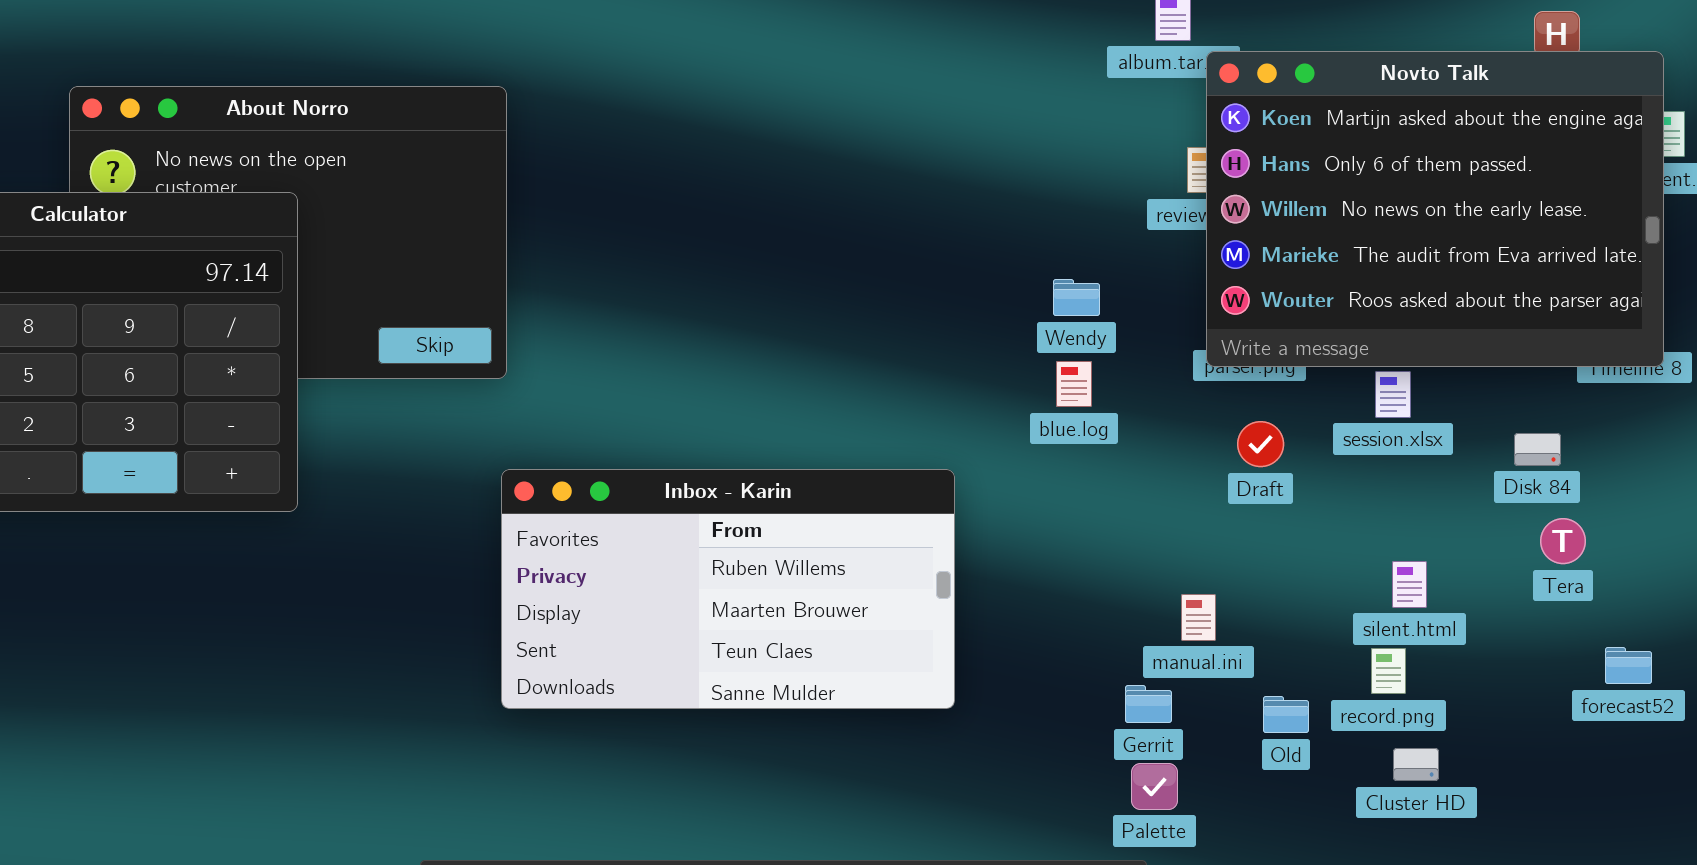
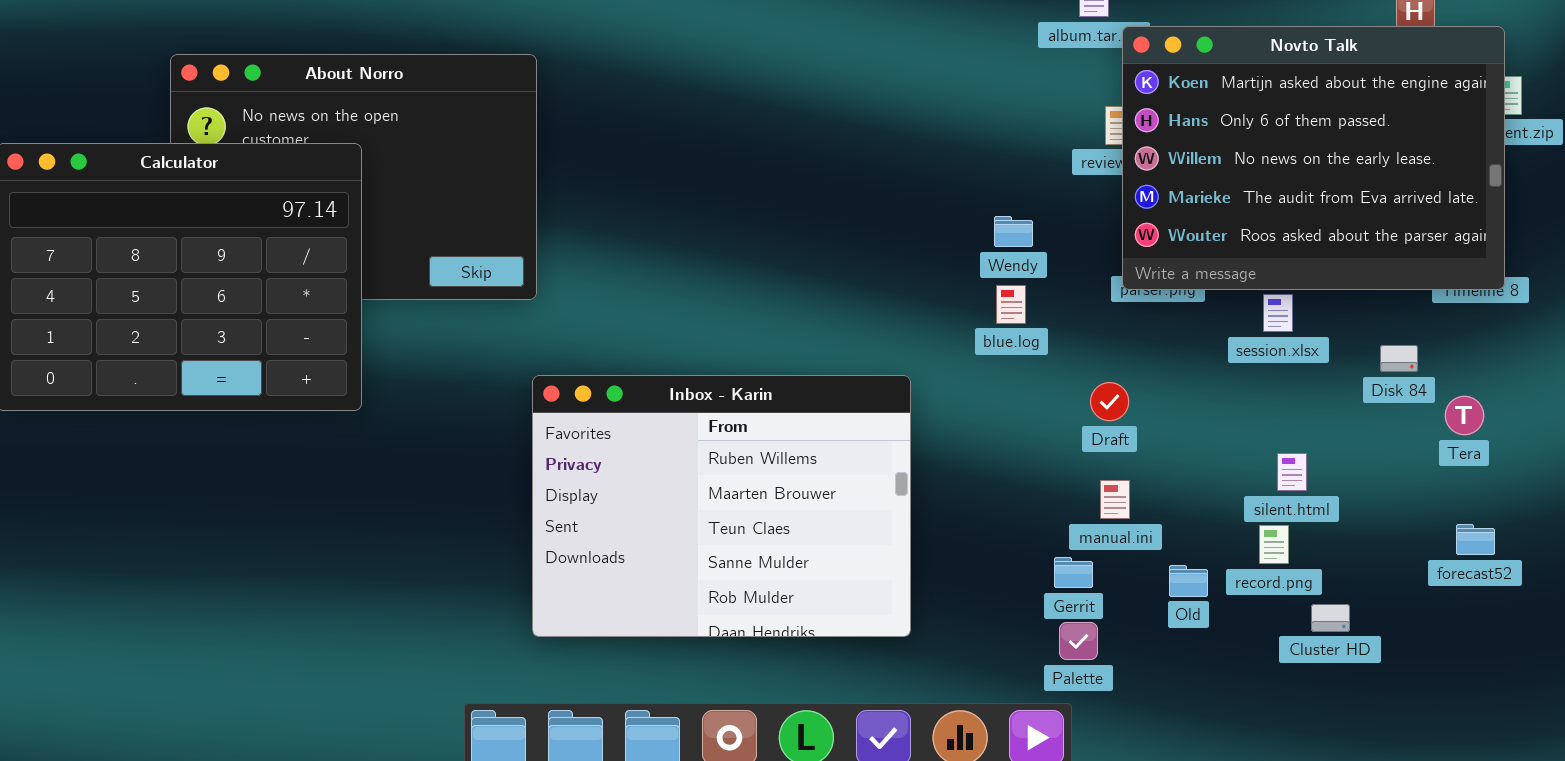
Draft: [1237,421,1284,467] -> [1090,382,1129,421], moved
Inbox - Karin: [501,469,955,709] -> [532,375,911,637], resized
Tera: [1540,518,1586,564] -> [1445,396,1484,435], moved
Cluster HD: [1393,748,1439,781] -> [1311,604,1350,632], moved

